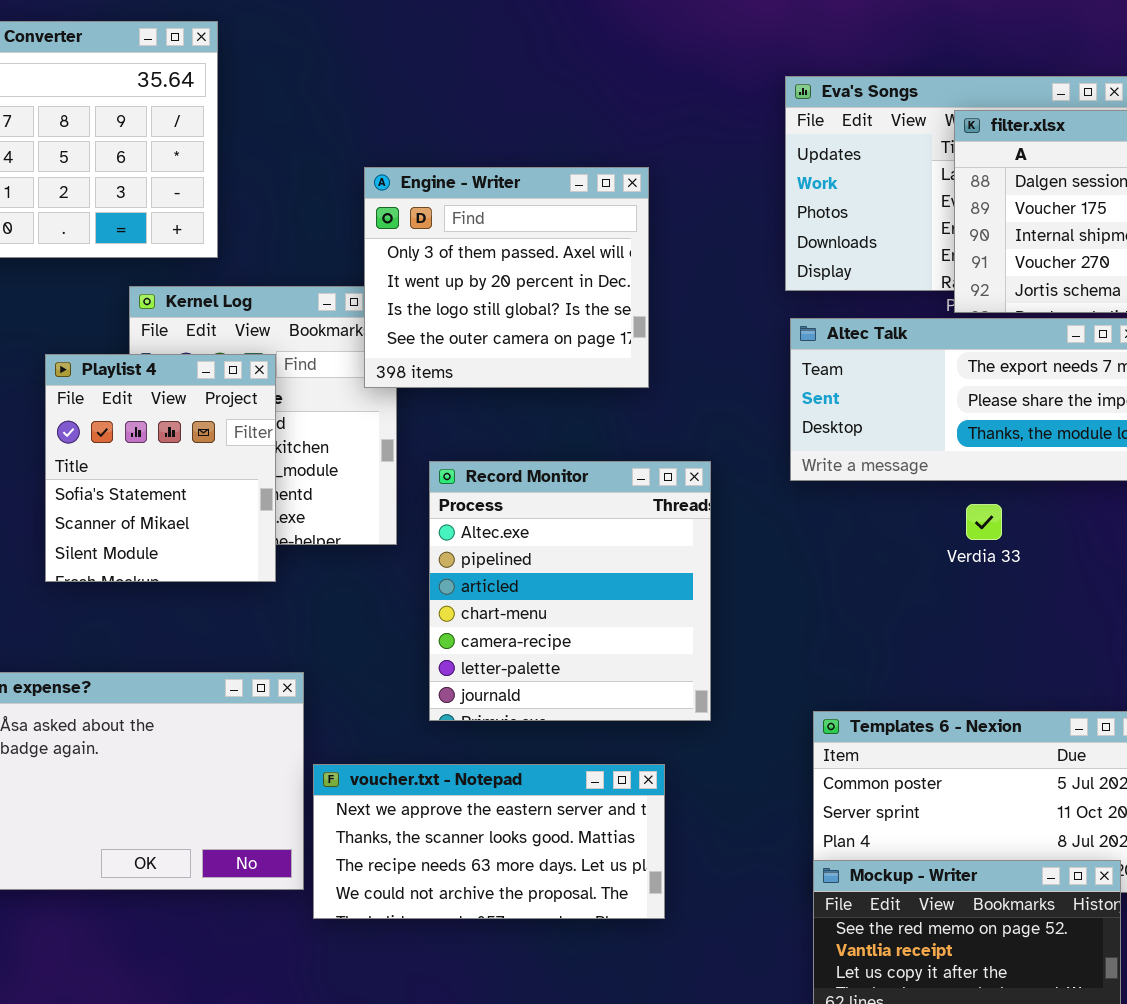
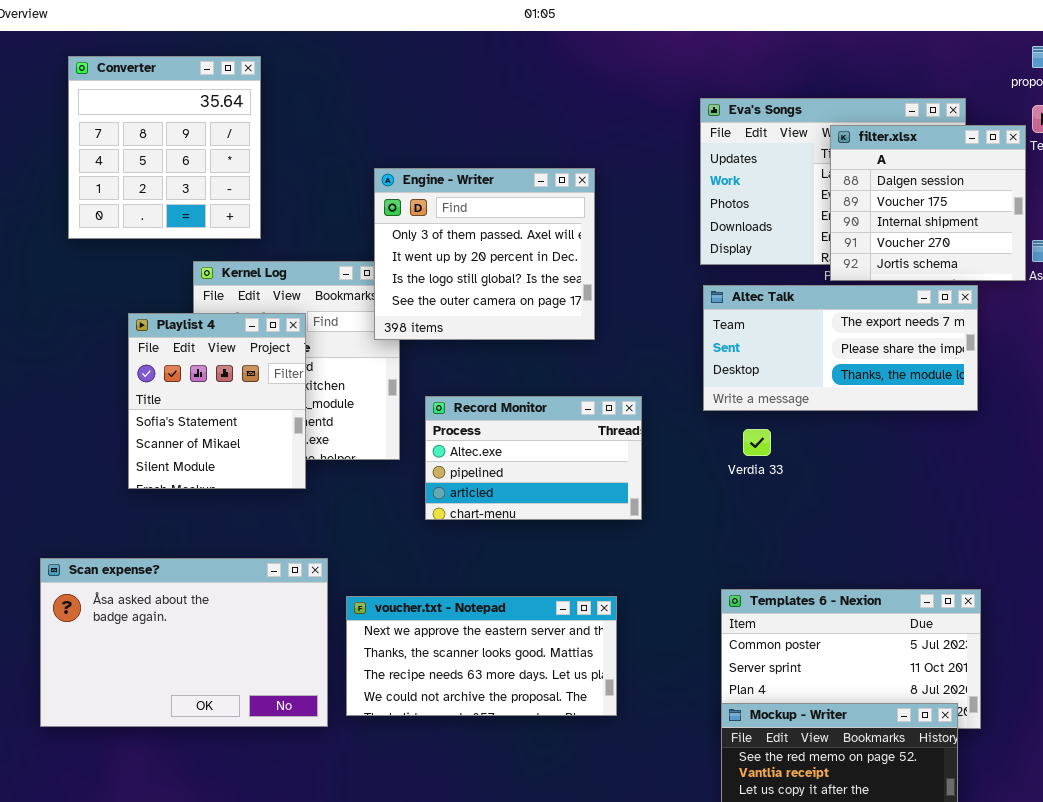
Record Monitor: [429,461,711,721] -> [425,396,642,520], resized
Verdia 33: [966,504,1002,540] -> [743,429,771,456], moved
voucher.txt - Notepad: [313,764,665,919] -> [346,596,617,716], moved

